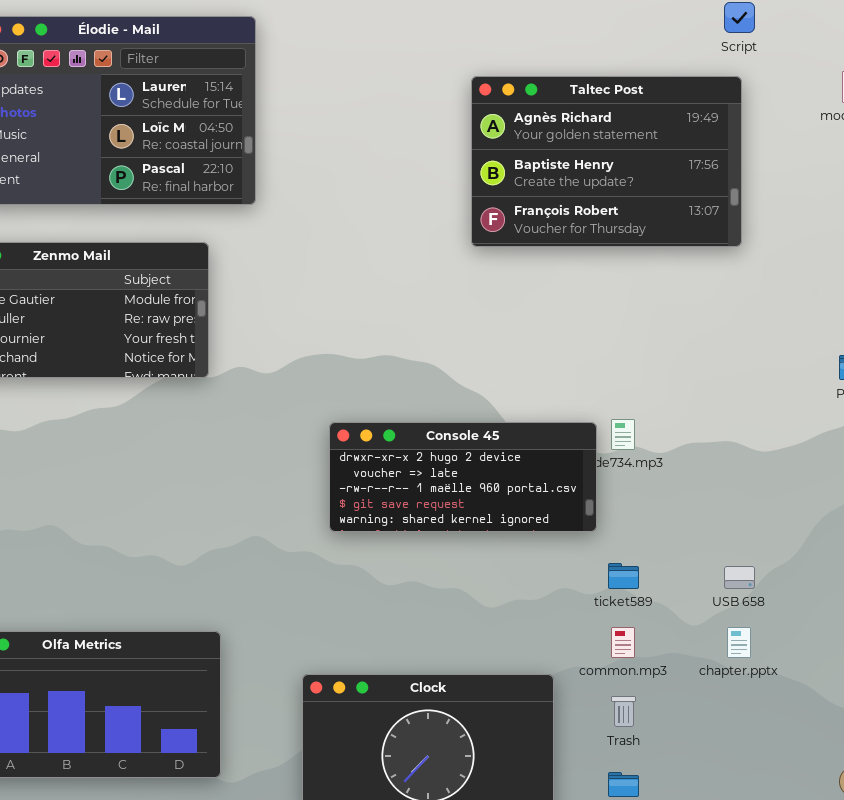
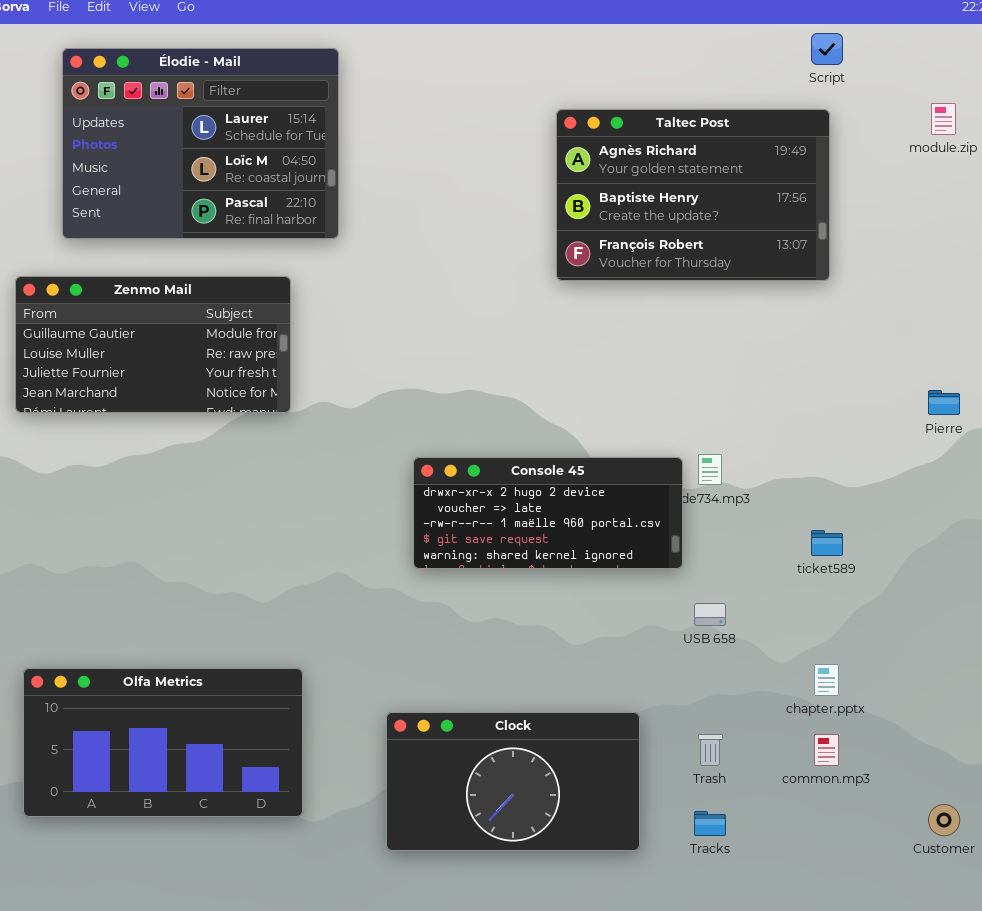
ticket589: [608,563,639,589] -> [811,530,843,556], moved
USB 658: [724,566,755,589] -> [694,603,726,626], moved
common.mp3: [611,627,635,658] -> [814,734,839,766], moved

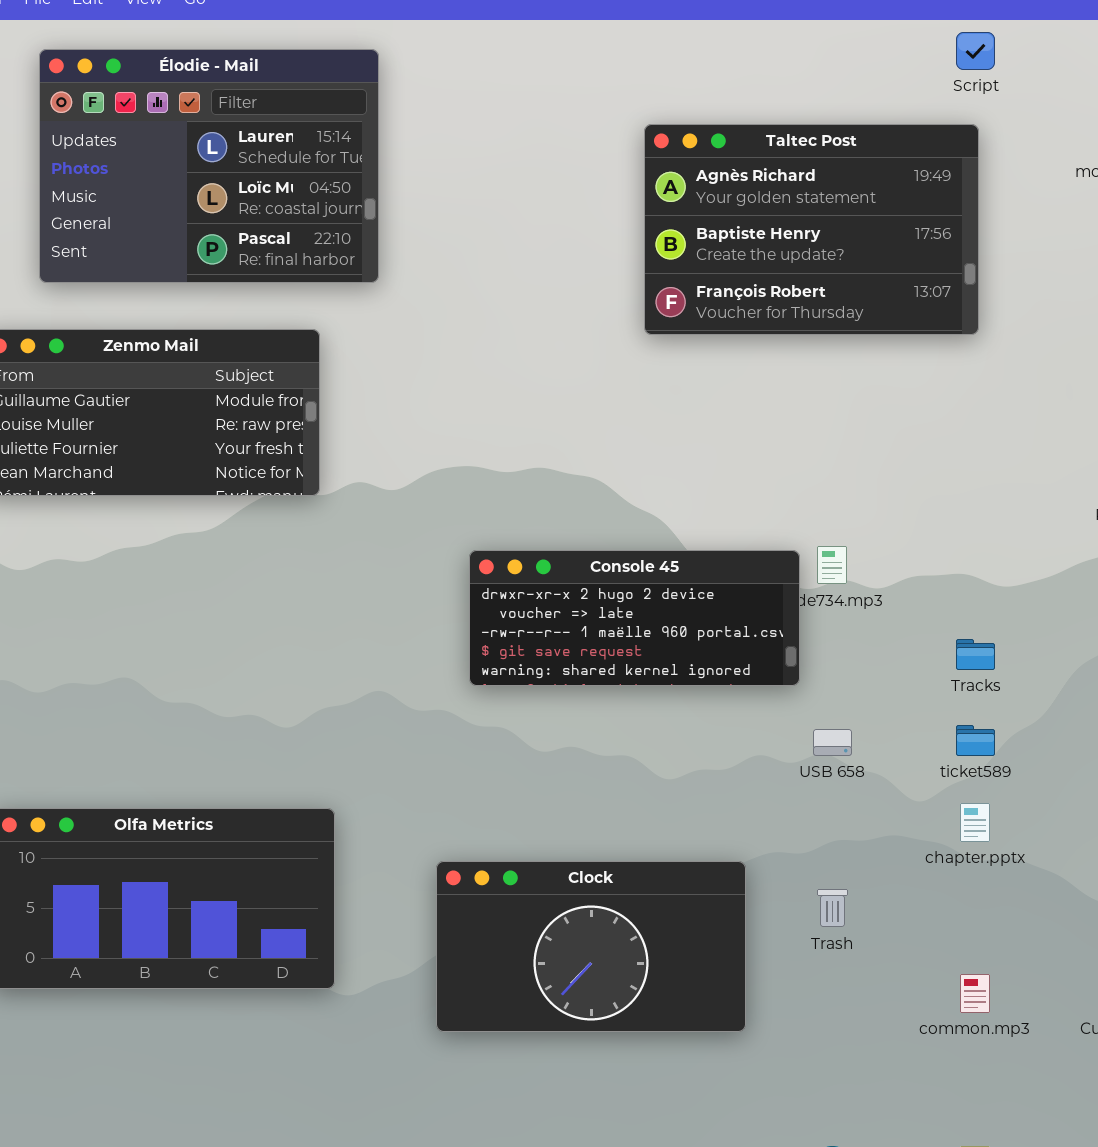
ticket589: [811,530,843,556] -> [956,725,995,756], moved
common.mp3: [814,734,839,766] -> [960,974,990,1013], moved
Tracks: [694,811,726,836] -> [956,639,995,670], moved

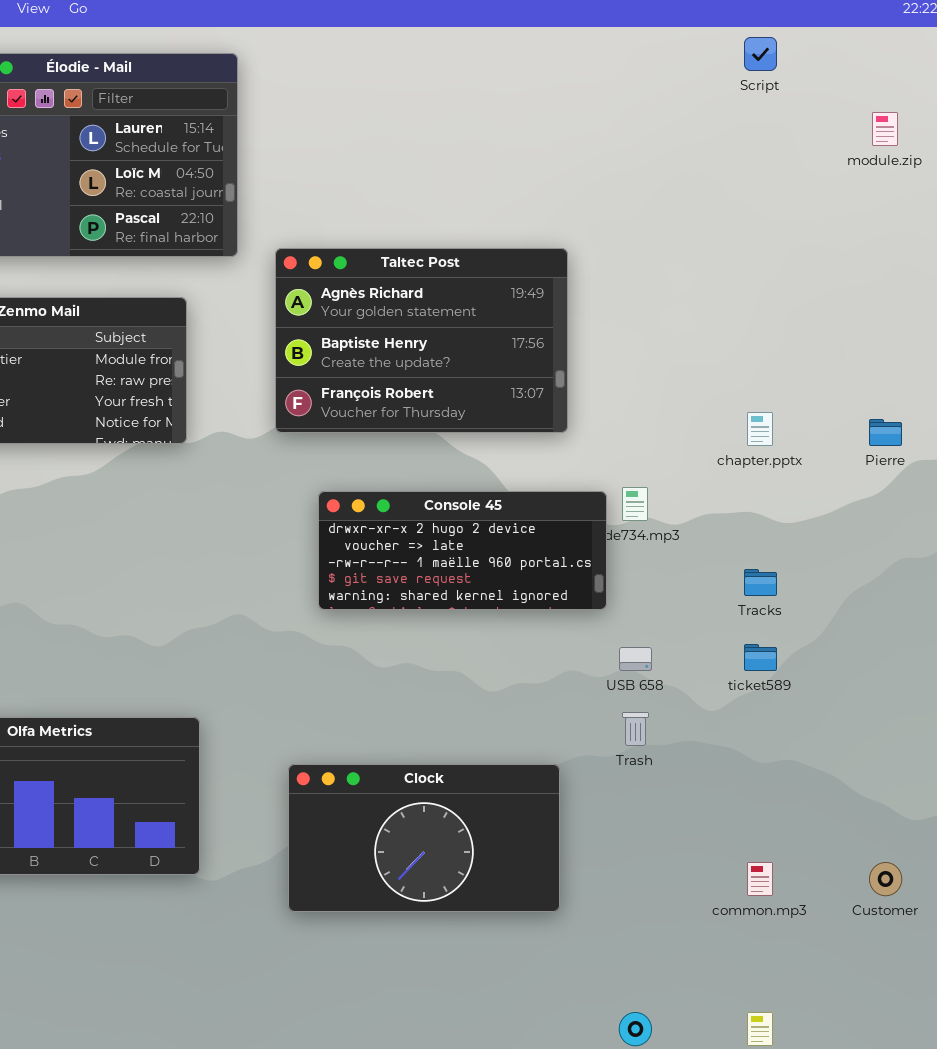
Taltec Post: [644,124,979,335] -> [275,248,568,433], moved
chapter.pptx: [960,803,990,842] -> [747,412,773,446], moved
Trash: [817,889,848,927] -> [622,712,649,746], moved

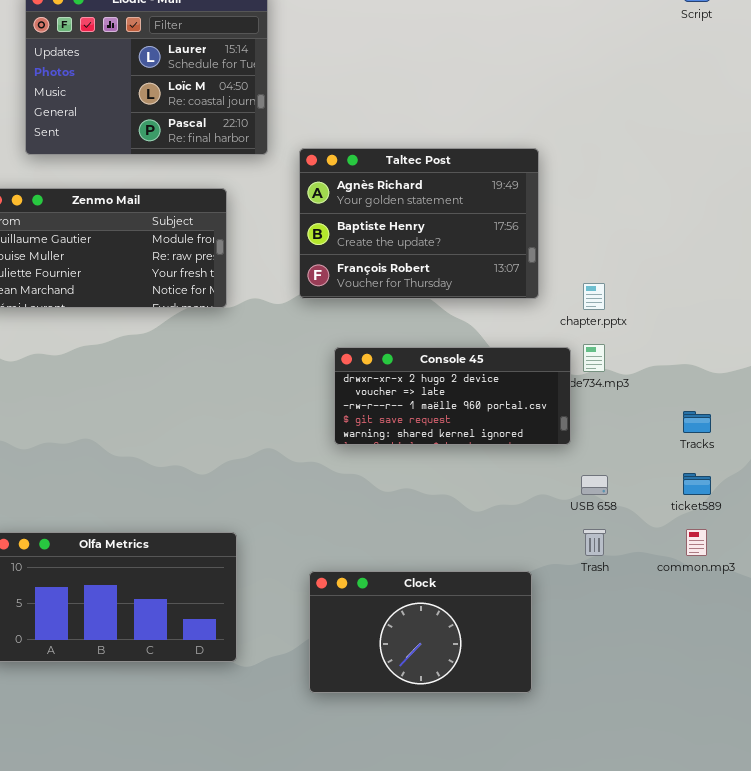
chapter.pptx: [747,412,773,446] -> [583,283,605,310], moved
common.mp3: [747,862,773,896] -> [686,529,707,556], moved

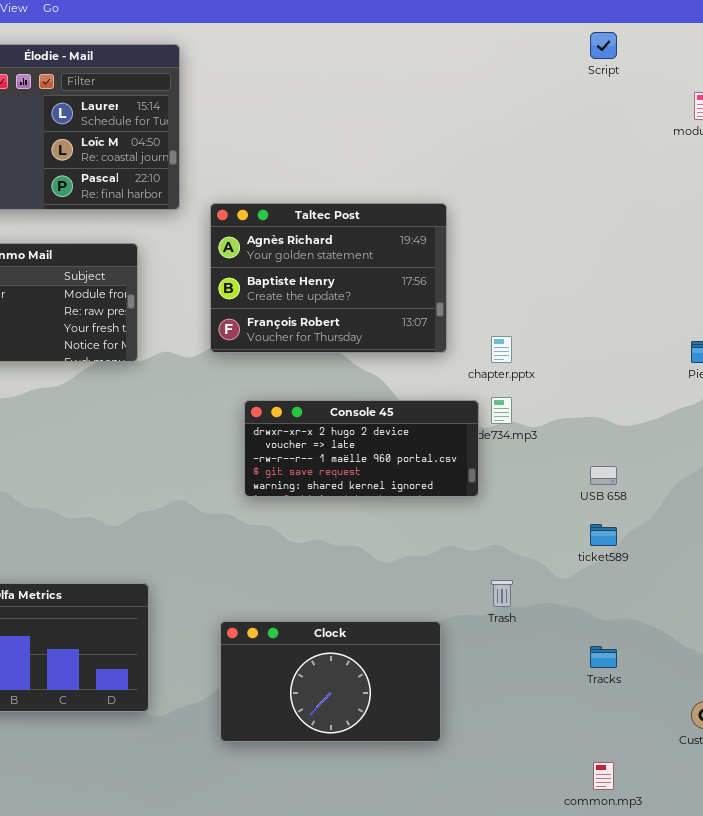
Tracks: [683,411,711,433] -> [590,646,617,668], moved
USB 658: [581,475,608,495] -> [590,466,617,485], moved
common.mp3: [686,529,707,556] -> [593,762,614,790], moved

